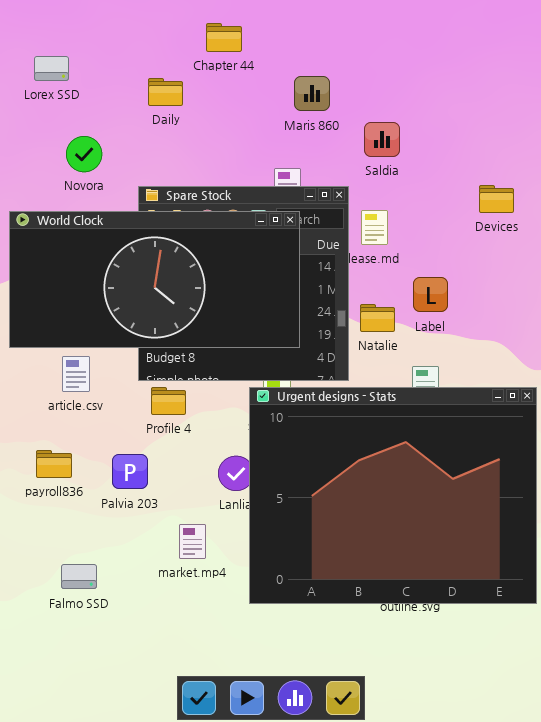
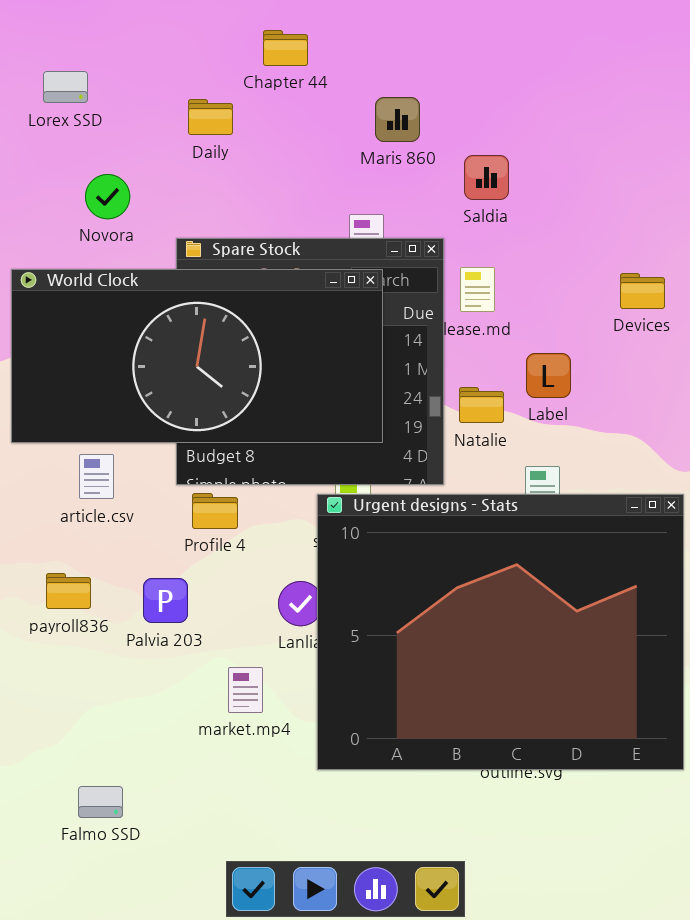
Devices: [479,185,514,213] -> [620,273,665,309], moved
Falmo SSD: [61,564,97,589] -> [78,786,123,818], moved

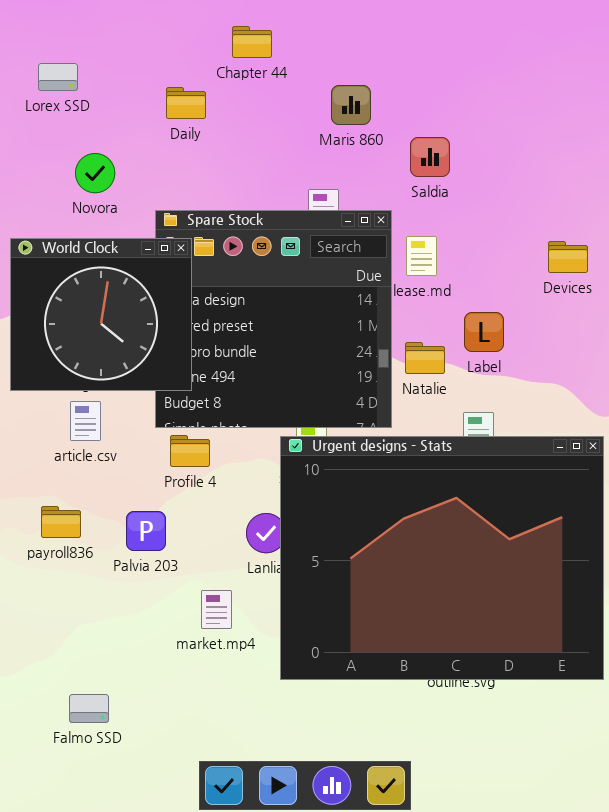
World Clock: [11,269,383,443] -> [10,238,192,391], resized

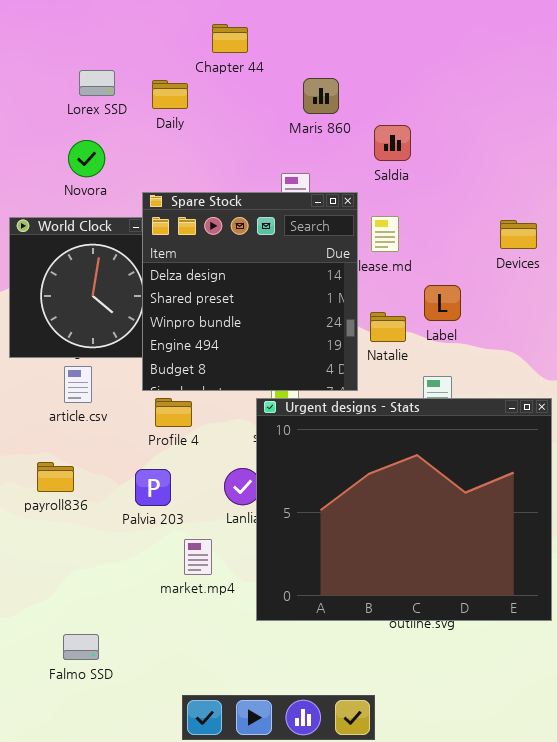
Lorex SSD: [38,63,78,91] -> [79,70,115,96], moved
Spare Stock: [155,210,392,428] -> [142,192,358,391], raised
Palvia 203: [126,511,166,551] -> [135,469,171,506], moved

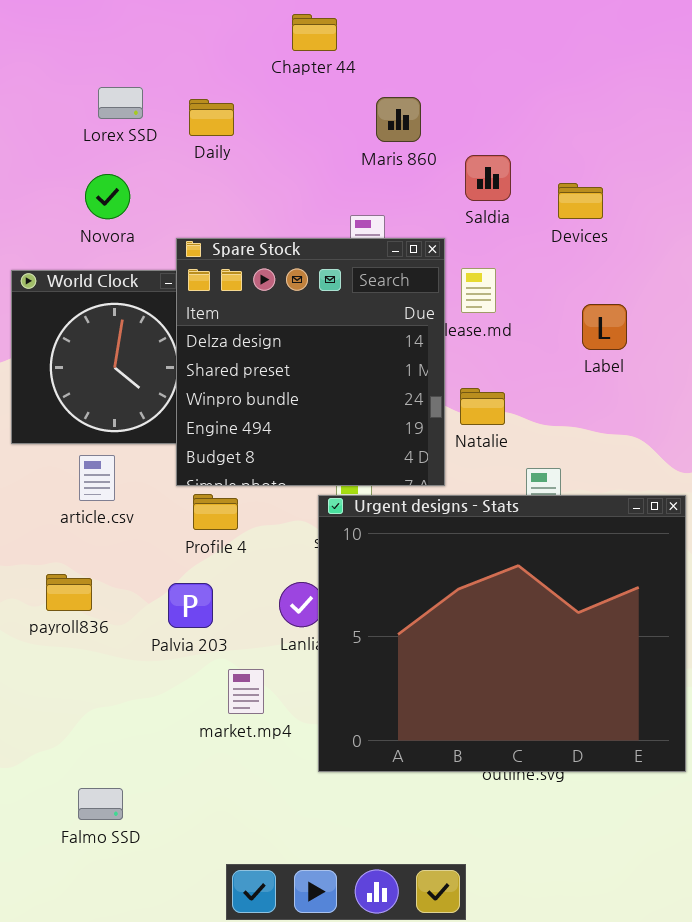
Chapter 44: [212,24,248,53] -> [292,14,337,51], moved
Devices: [500,220,537,249] -> [558,183,603,219], moved
Label: [424,285,461,321] -> [582,304,627,350], moved

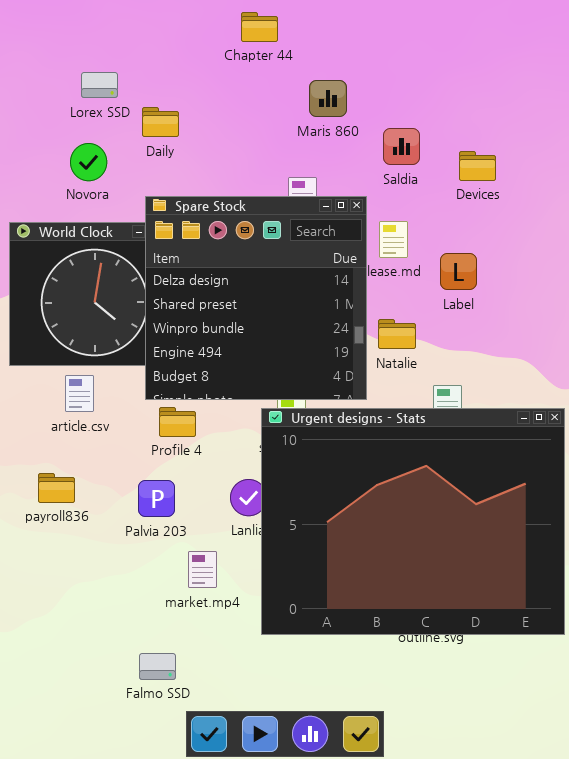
Daily: [189,99,234,136] -> [142,107,179,137], moved
Label: [582,304,627,350] -> [440,253,477,290], moved
Falmo SSD: [78,788,123,820] -> [139,653,176,680], moved

